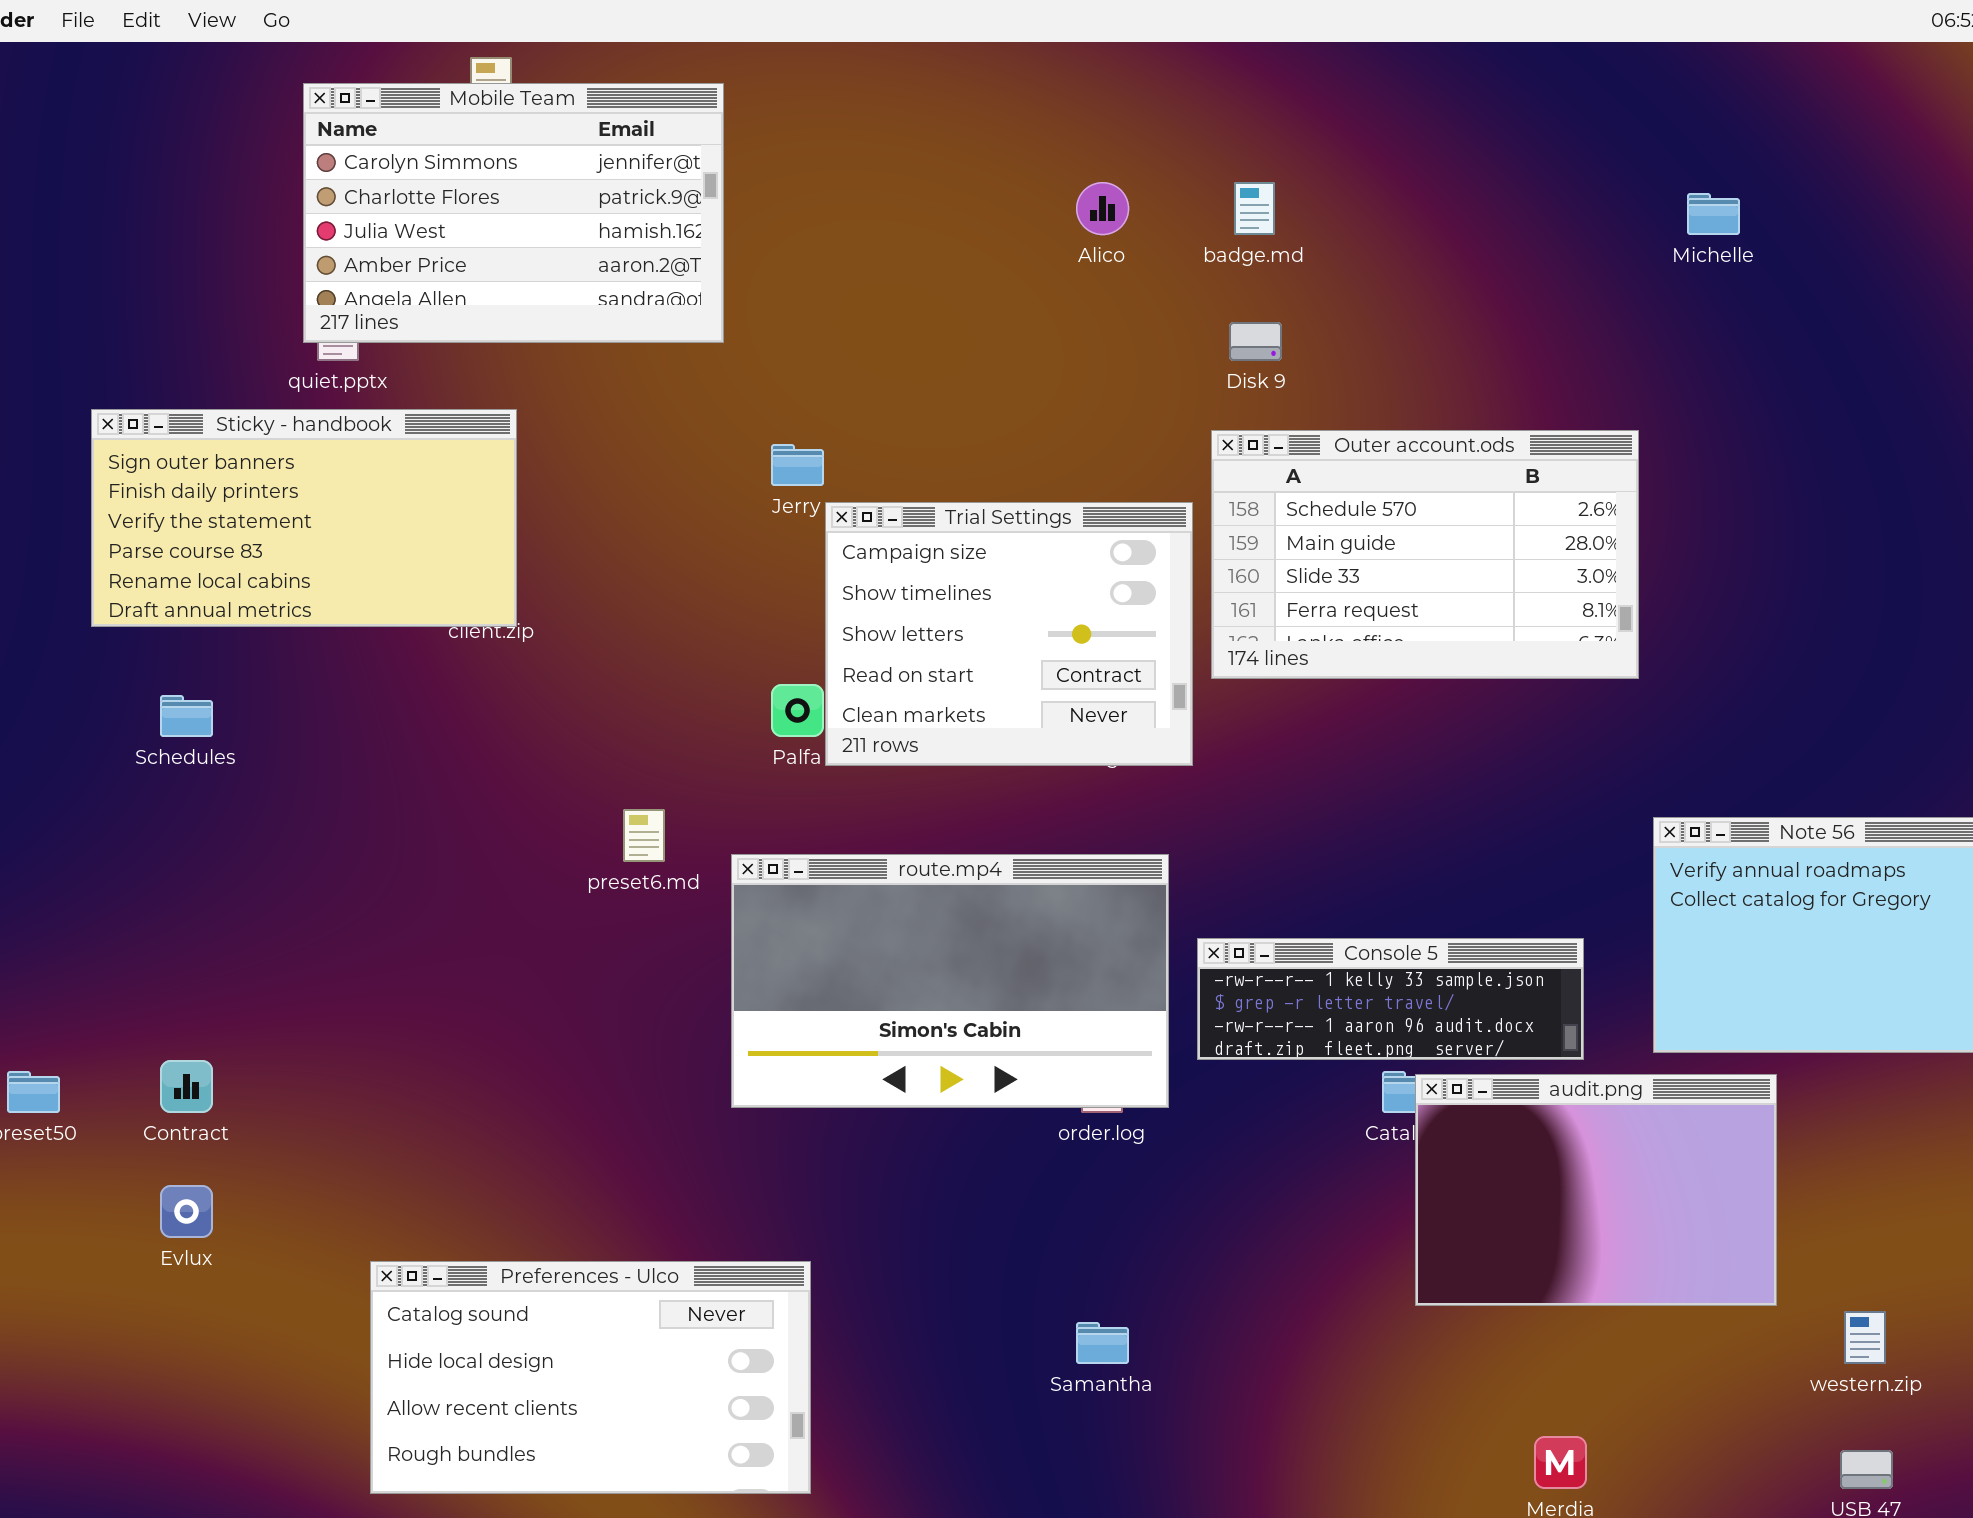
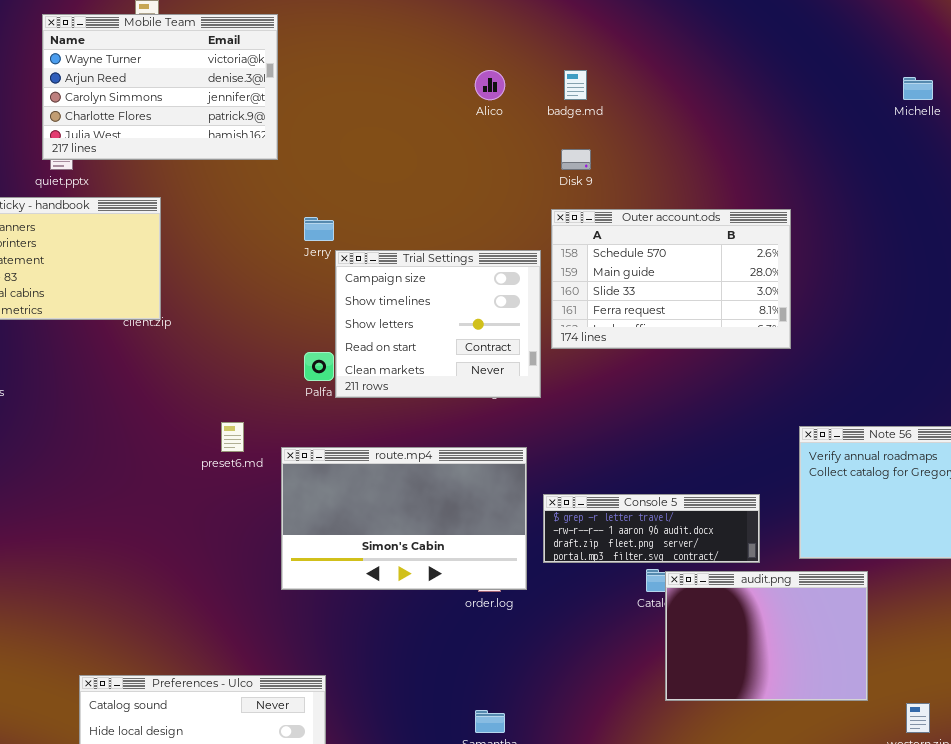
Mobile Team: [303,83,724,343] -> [42,14,278,160], scrolled up 2 rows
Michelle: [1687,193,1740,235] -> [903,77,933,100], moved
Console 5: [1197,938,1584,1060] -> [543,494,760,563], scrolled down 1 row

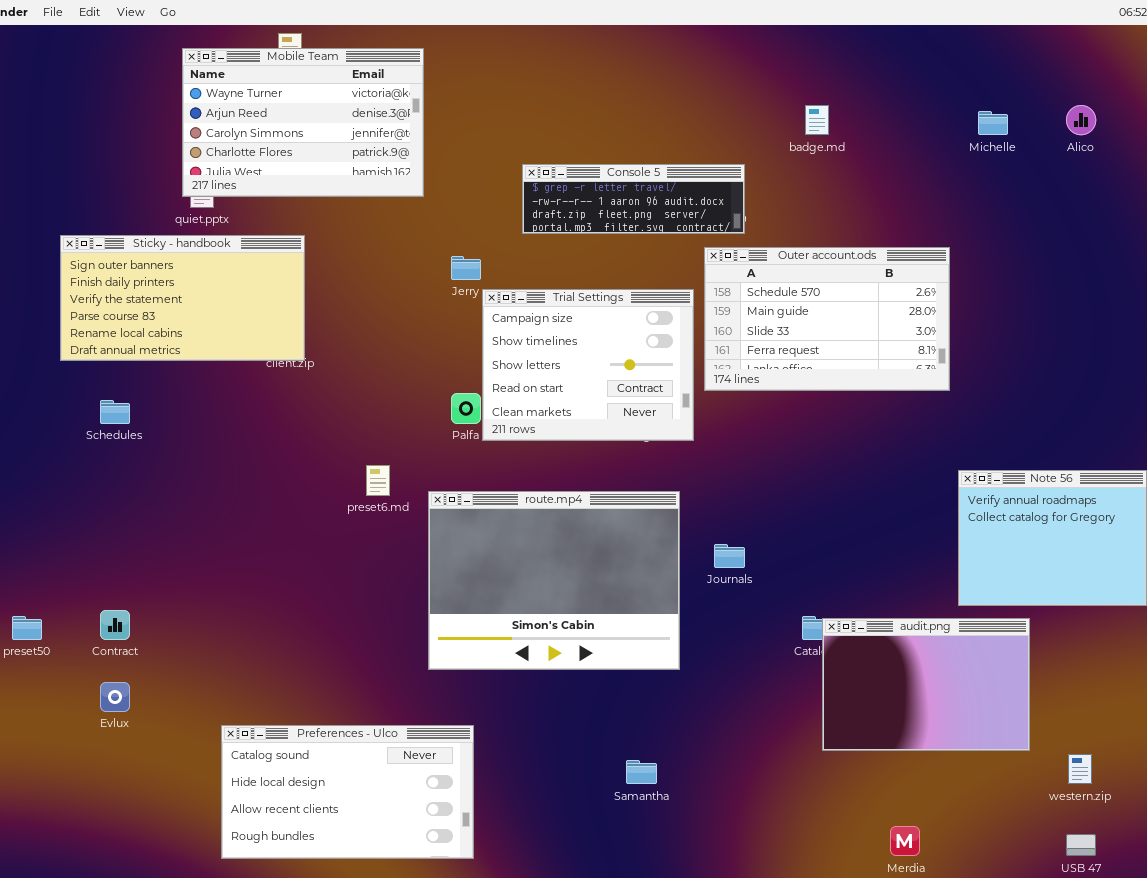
Alico: [475,70,505,100] -> [1066,105,1096,135], moved
badge.md: [564,70,587,100] -> [805,105,829,135], moved
Michelle: [903,77,933,100] -> [978,111,1008,135], moved
route.mp4: [281,447,527,590] -> [428,491,680,670], resized
Console 5: [543,494,760,563] -> [522,164,745,234], moved

